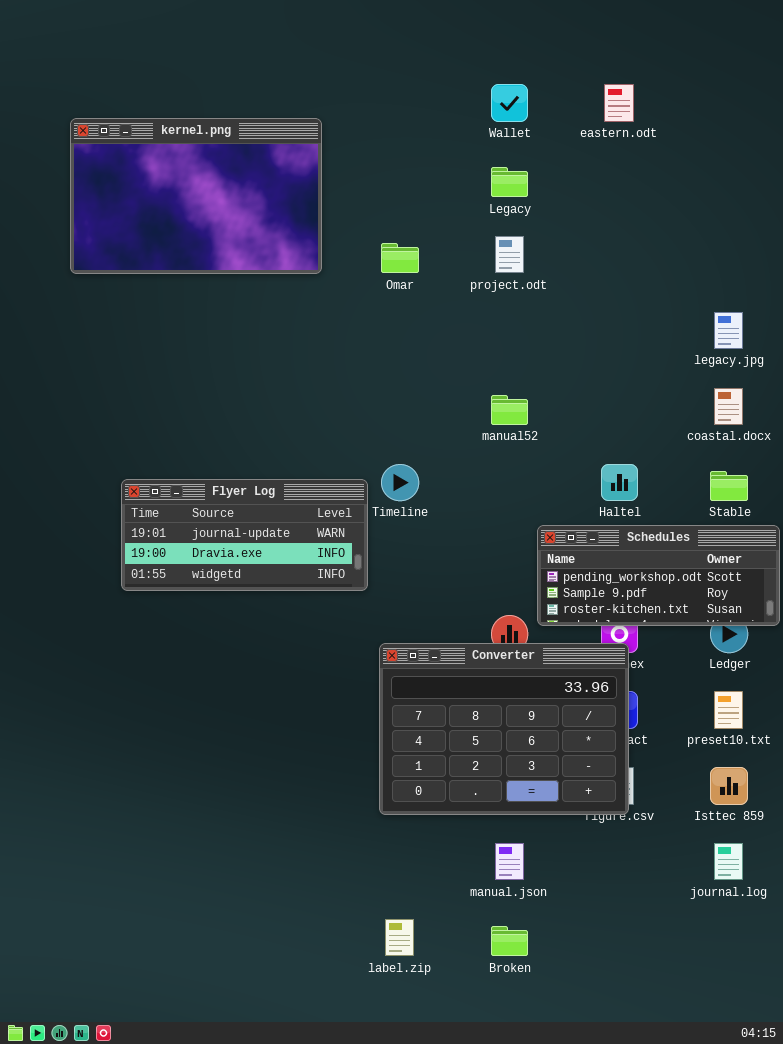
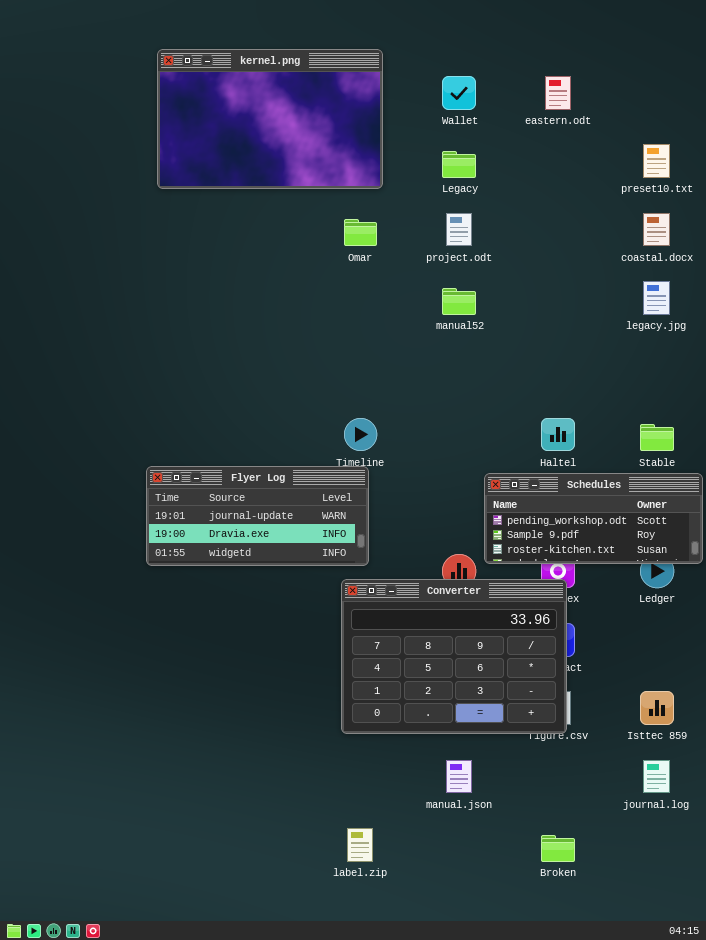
kernel.png: [70,118,322,274] -> [157,49,383,189], moved
coastal.docx: [714,388,743,425] -> [643,213,670,246], moved
manual52: [491,395,528,425] -> [442,288,476,315], moved
Flyer Log: [121,479,368,591] -> [146,466,369,566], moved
preset10.txt: [714,691,743,729] -> [643,144,670,178], moved
Broken: [491,926,528,956] -> [541,835,575,862], moved

